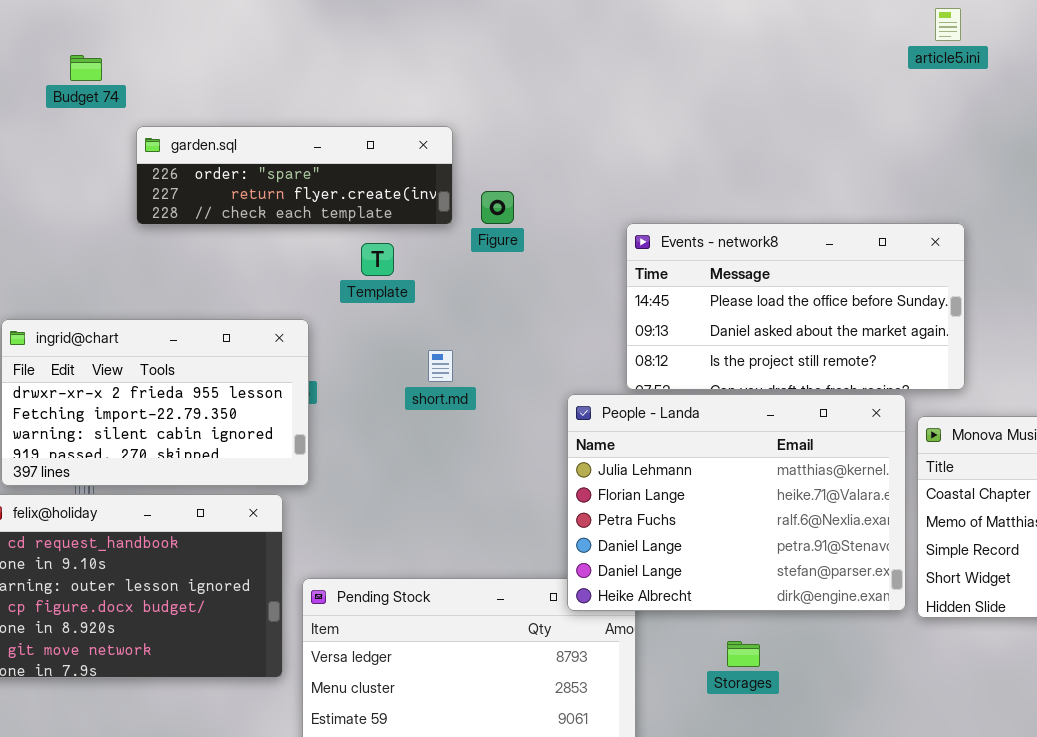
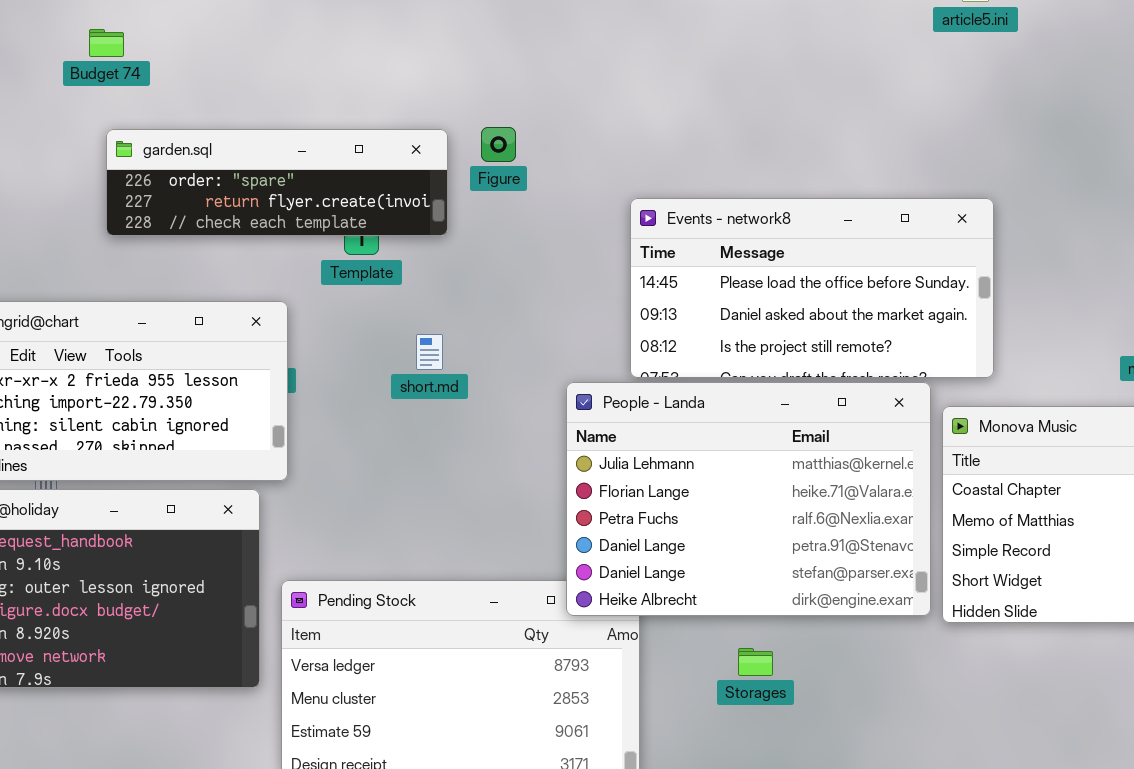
Budget 74: [70,55,102,81] -> [89,29,124,57], moved
garden.sql: [136,126,453,225] -> [106,129,448,236], moved
Figure: [481,191,514,224] -> [481,127,516,162], moved

